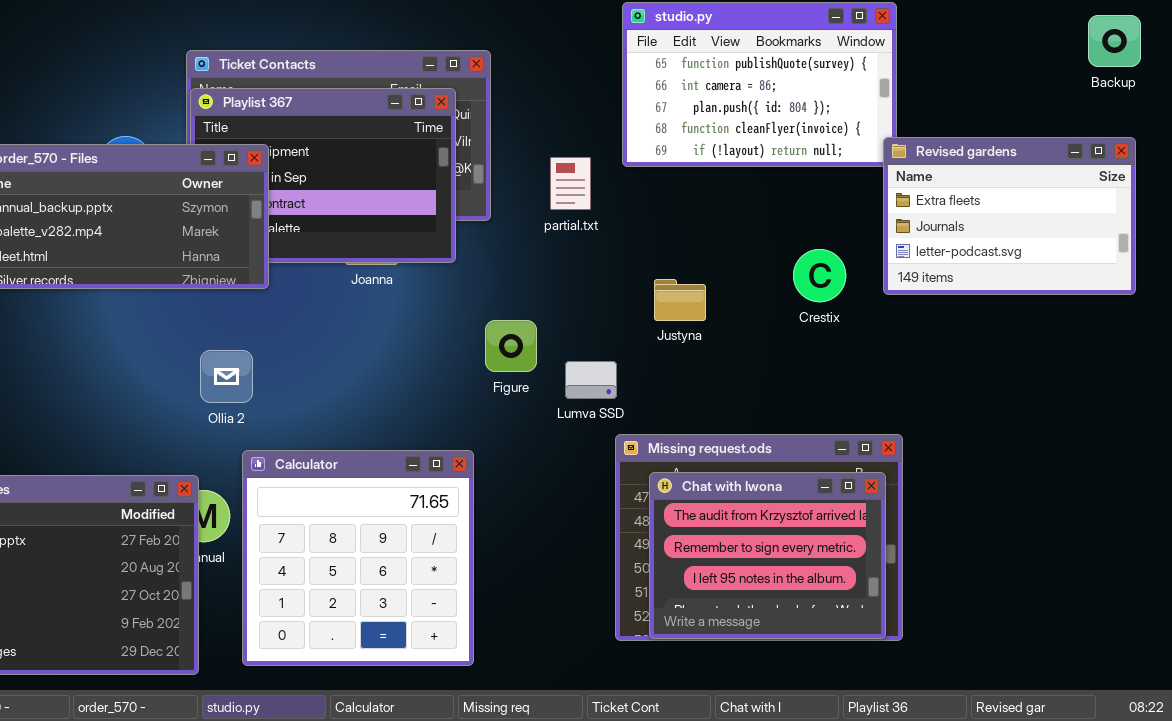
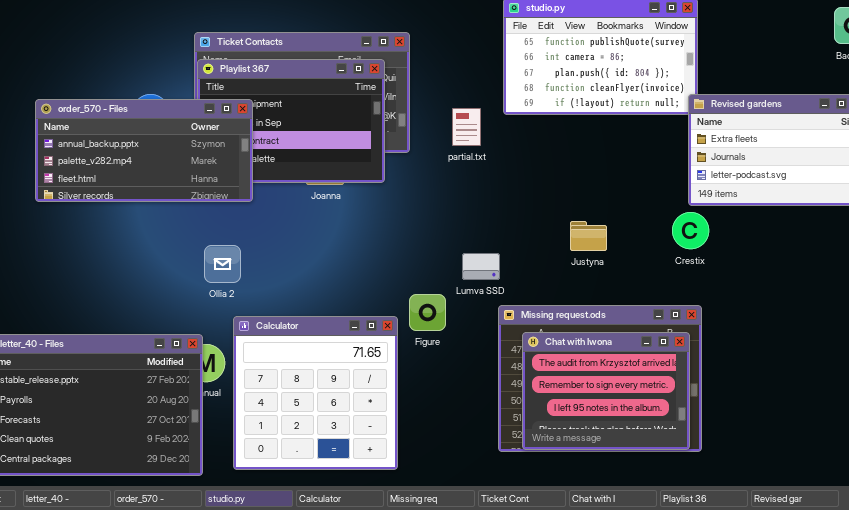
Crestix: [793,249,846,302] -> [672,212,709,249], moved
Justyna: [654,279,706,321] -> [570,221,607,251], moved
Figure: [485,320,537,372] -> [409,294,446,331], moved

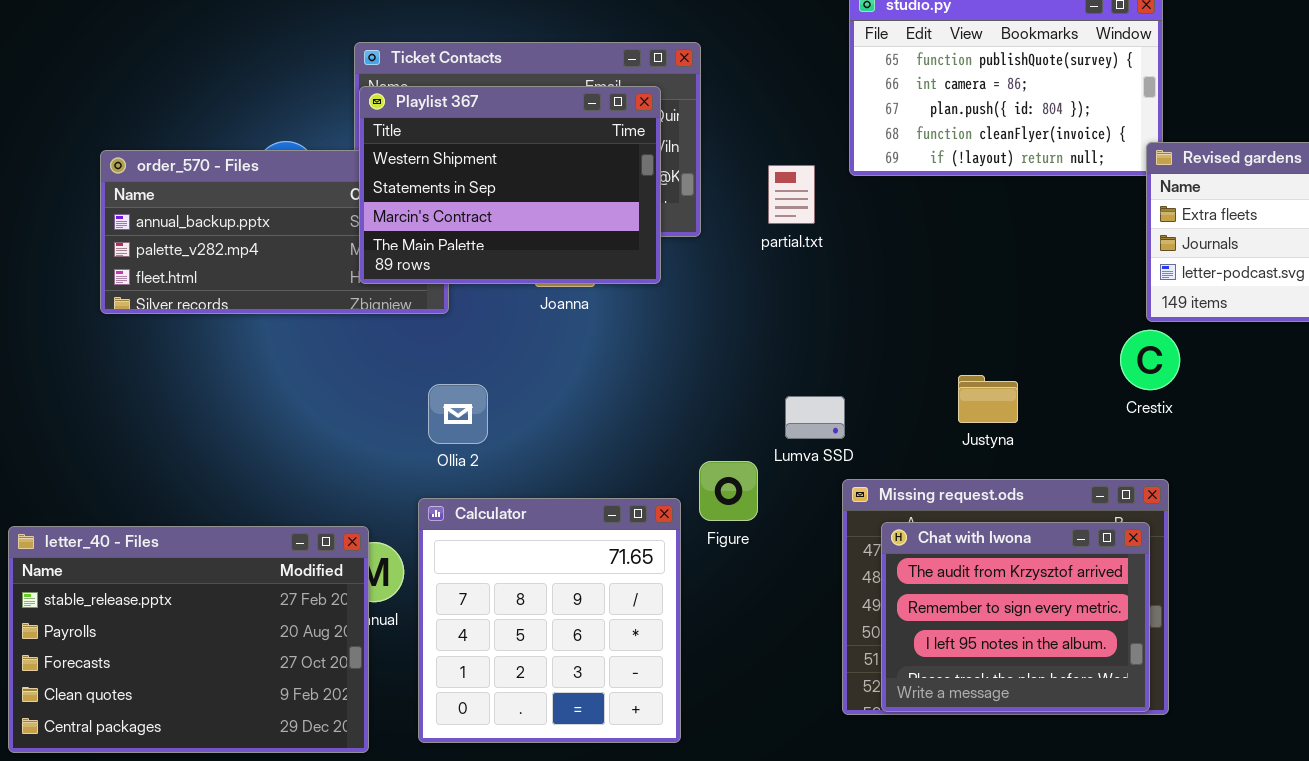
Playlist 367: [197,59,385,183] -> [359,86,661,284], raised
Justyna: [570,221,607,251] -> [958,375,1018,423], moved
Ollia 2: [204,245,241,283] -> [428,384,488,444], moved

